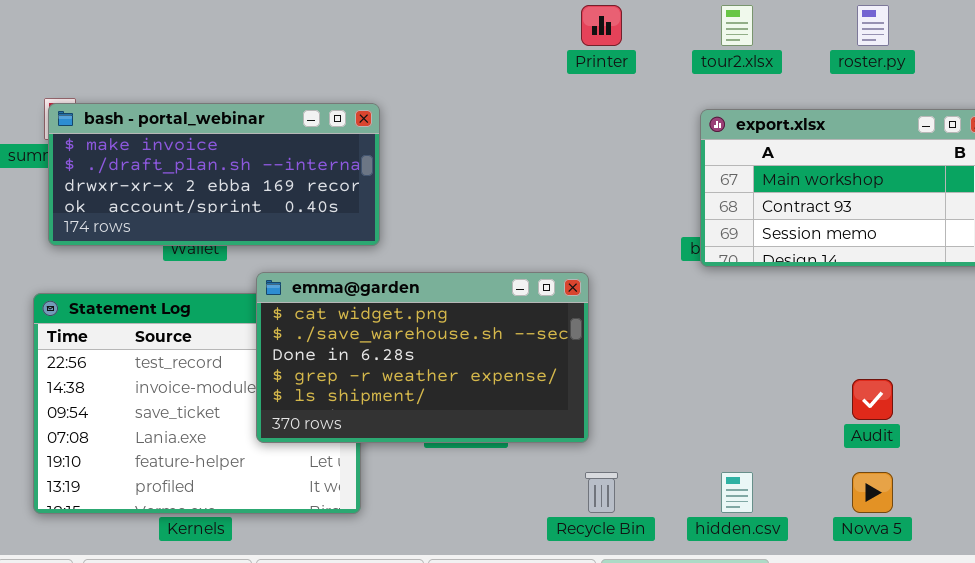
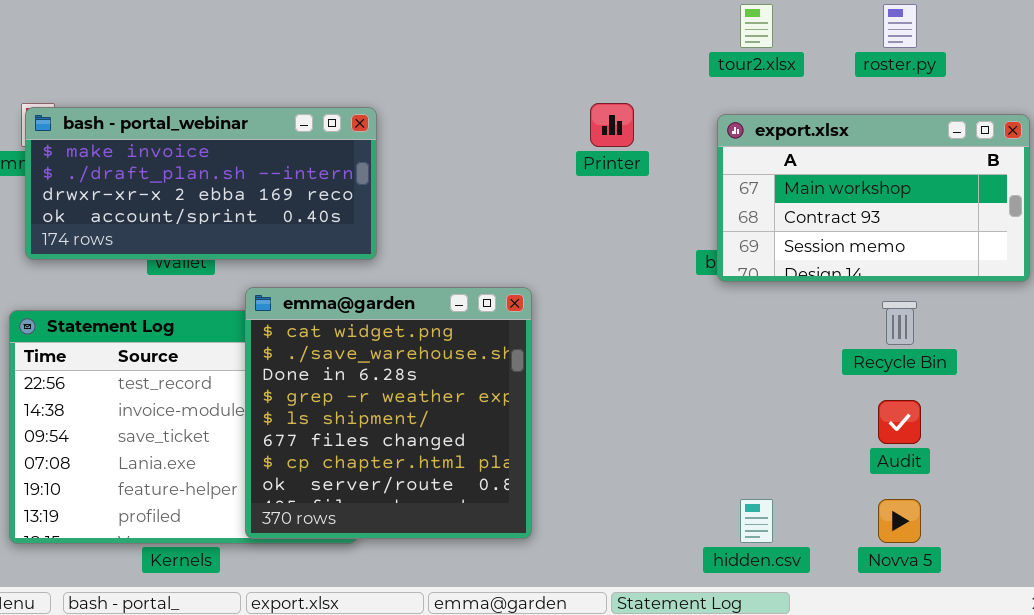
Printer: [581,5,622,46] -> [590,103,634,147], moved
emma@garden: [256,272,589,443] -> [245,287,532,539], resized
Recycle Bin: [585,472,618,513] -> [882,301,917,345], moved

